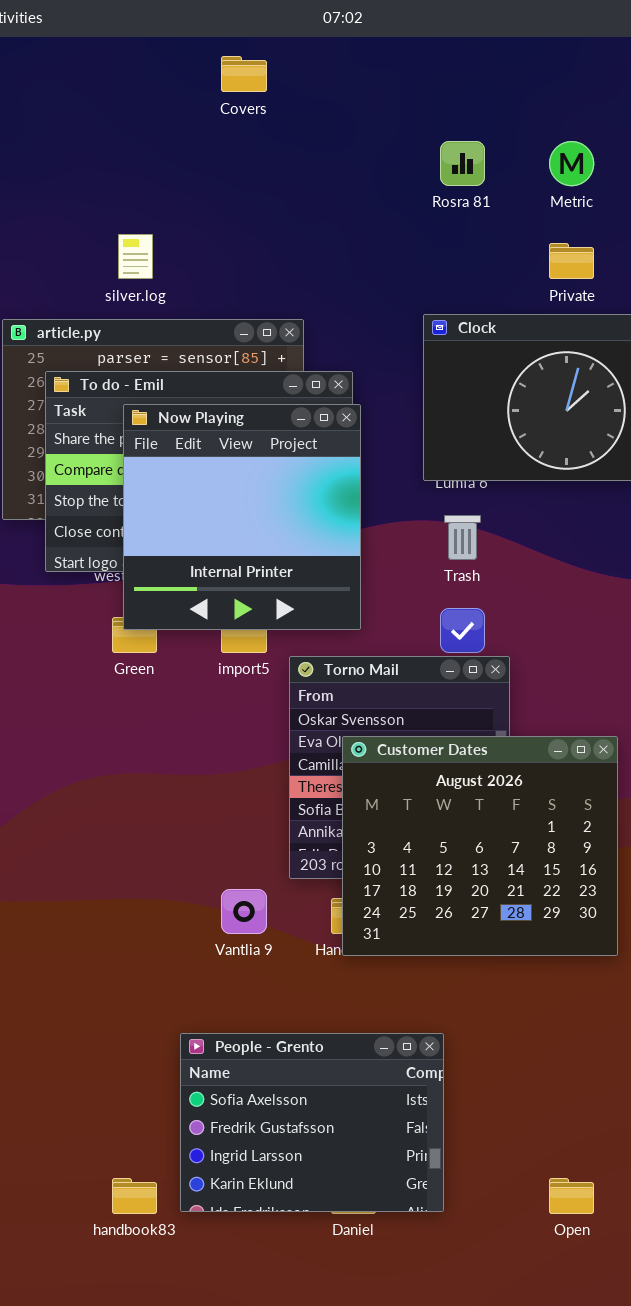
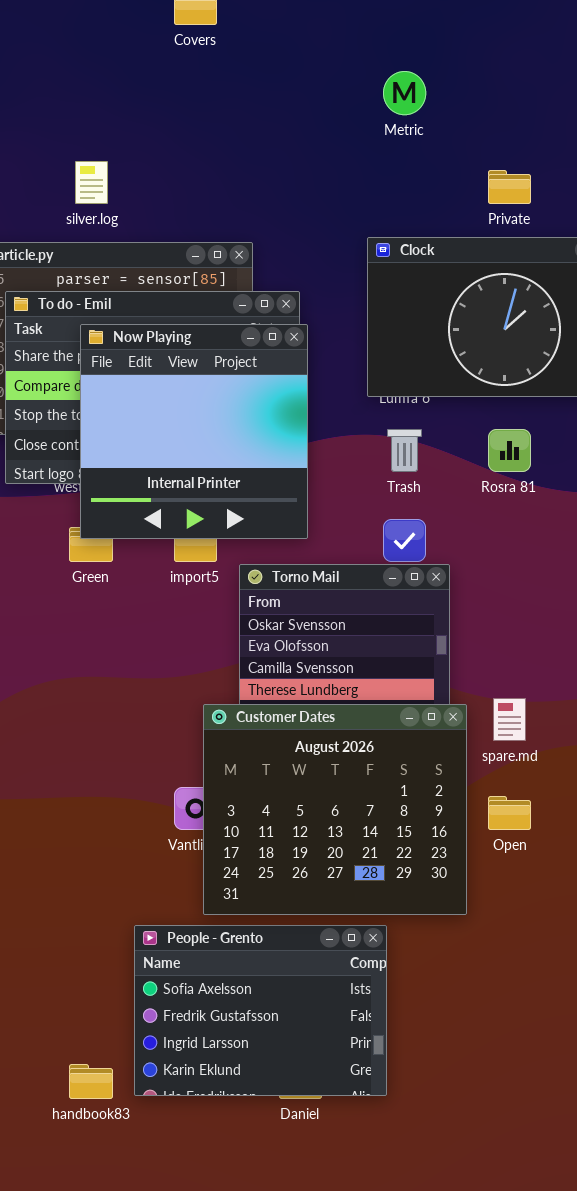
Rosra 81: [440,141,485,186] -> [488,429,531,472], moved
Metric: [549,141,594,186] -> [383,71,426,115], moved
Customer Dates: [342,736,618,956] -> [203,704,467,915], moved
Open: [549,1178,594,1214] -> [488,796,531,830], moved

